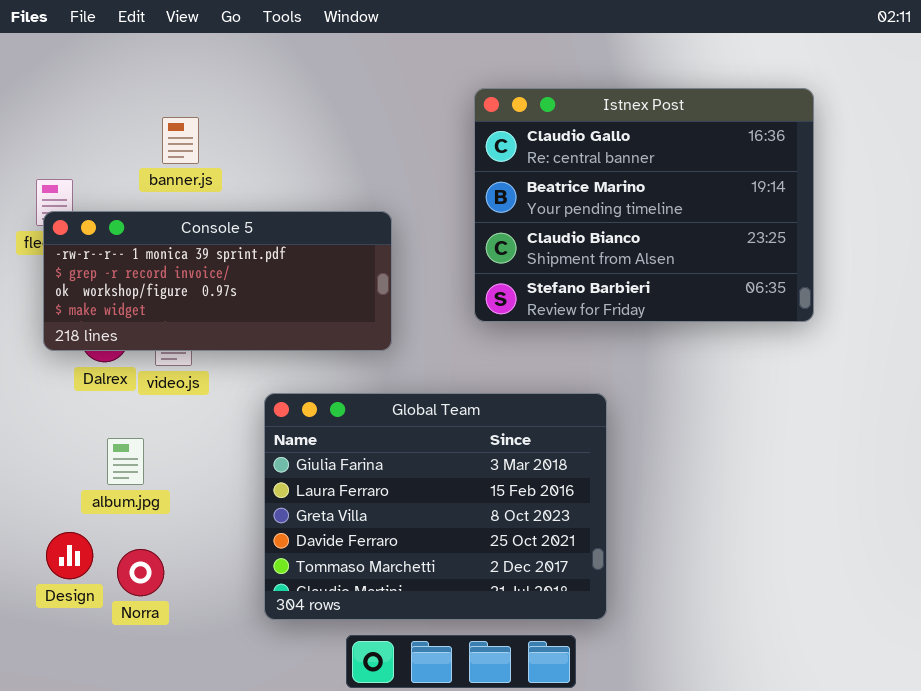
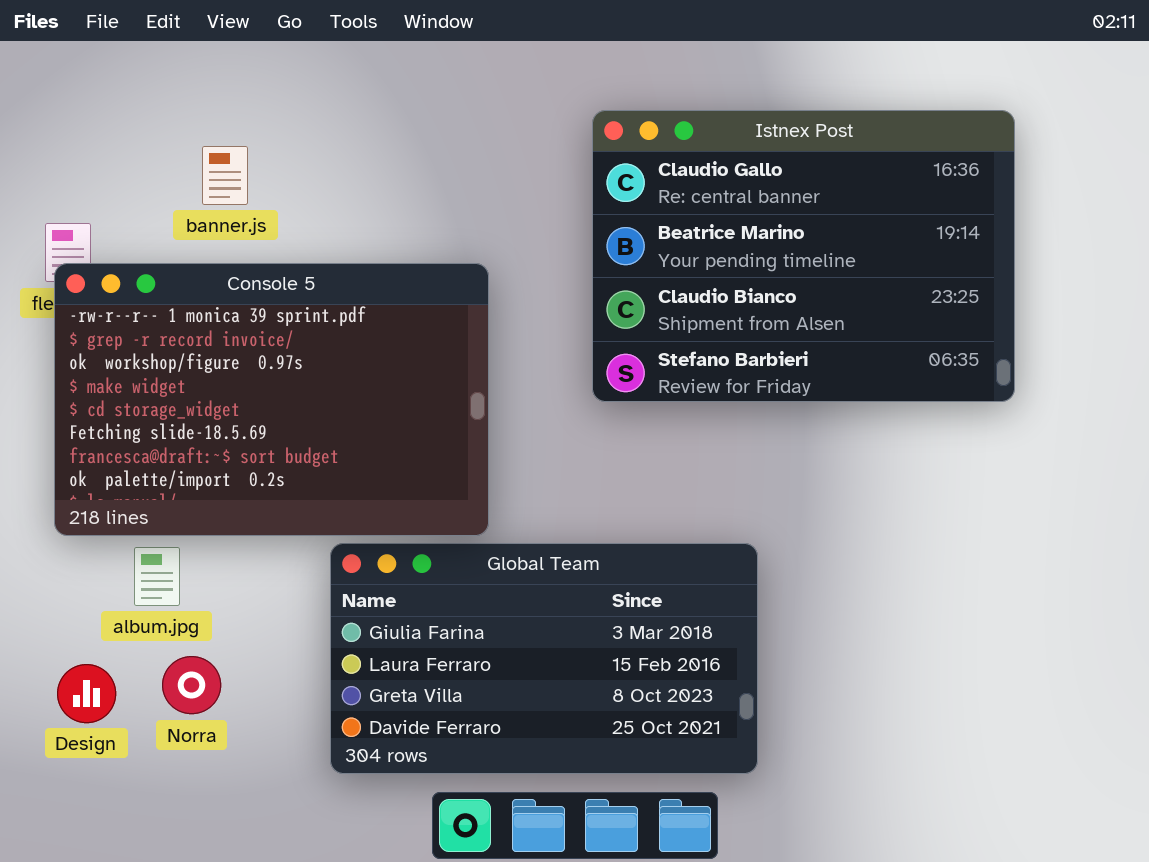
Console 5: [43,211,392,351] -> [54,263,489,536], resized
Global Team: [264,393,607,620] -> [330,543,758,774], resized
Norra: [117,549,164,596] -> [162,656,221,714], moved

